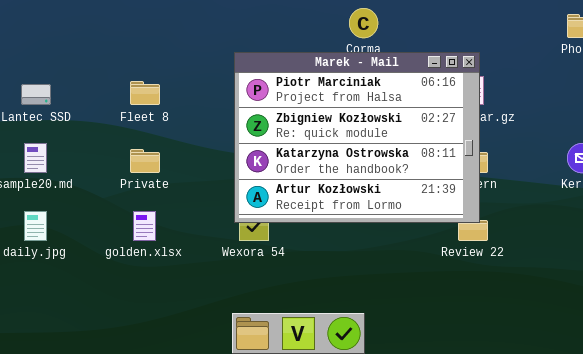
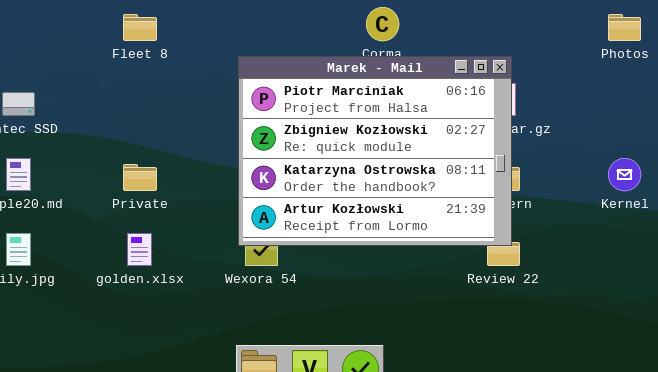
Fleet 8: [130,81,160,105] -> [123,14,157,41], moved

